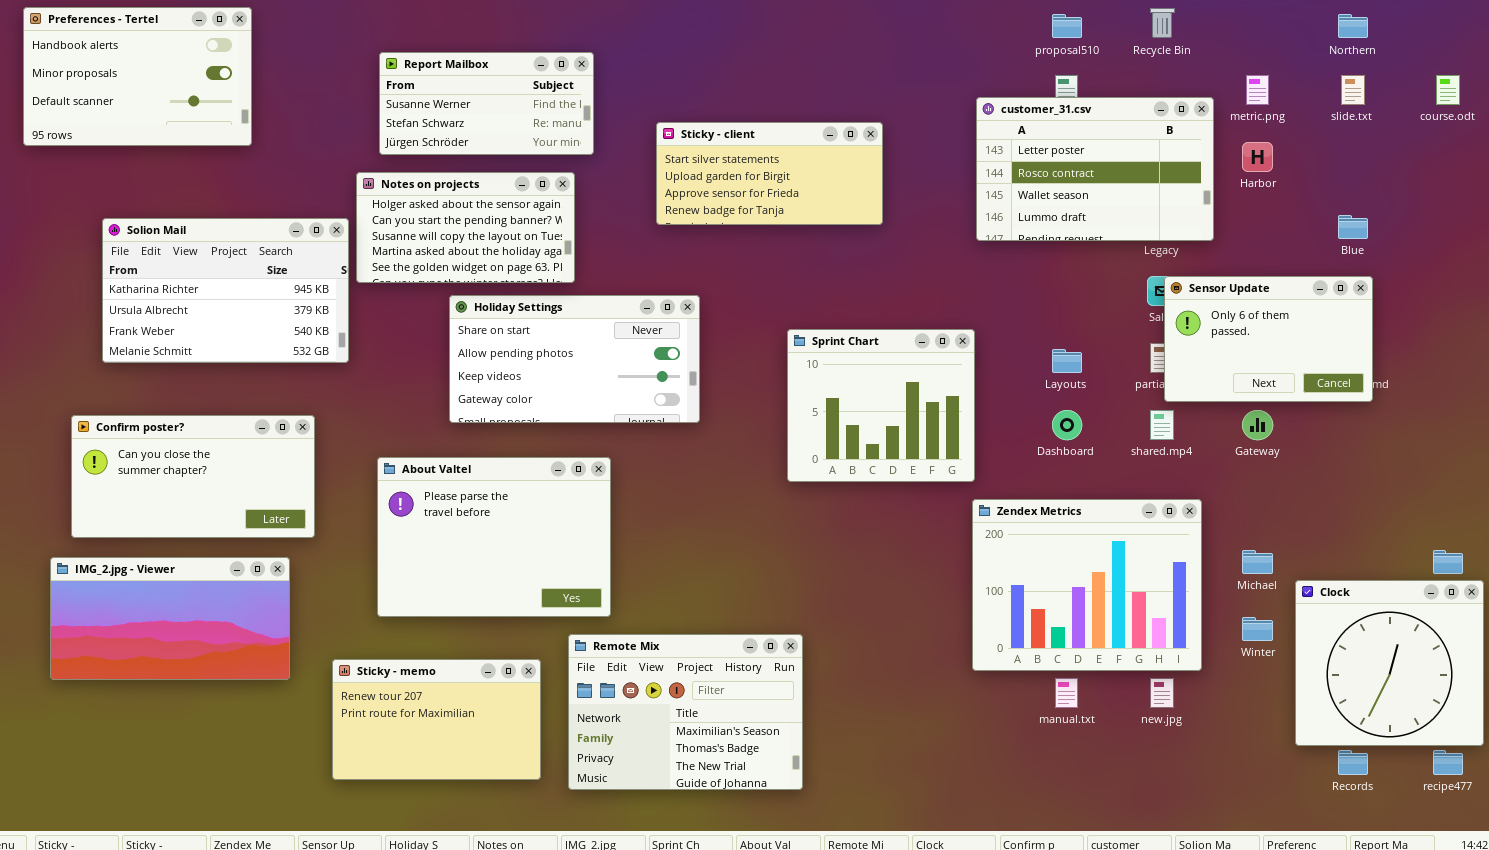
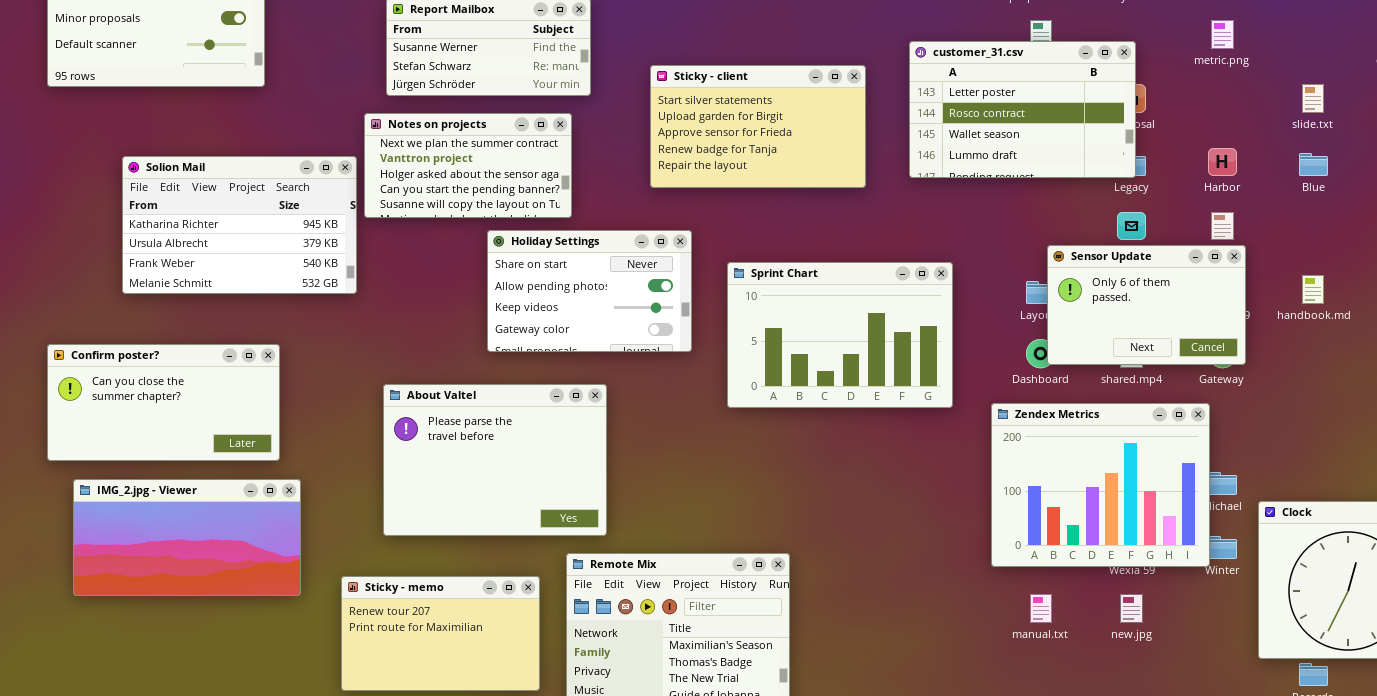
slide.txt: [1341,75,1365,105] -> [1302,84,1324,113], moved
customer_31.csv: [976,97,1214,241] -> [909,41,1136,178], moved
Sticky - client: [656,122,883,225] -> [650,65,866,188], resized
Harbor: [1242,142,1273,172] -> [1208,148,1237,176], moved
Notes on projects: [356,172,575,283] -> [364,113,572,218], scrolled up 2 rows
Sensor Update: [1164,276,1373,402] -> [1047,245,1246,365], moved
Holiday Settings: [449,295,700,423] -> [487,230,692,352], resized
Sprint Chart: [787,329,975,482] -> [727,262,953,408], resized
Confirm poster?: [71,415,315,538] -> [47,344,280,461], moved
Zendex Metrics: [972,499,1202,671] -> [991,403,1210,567], moved

